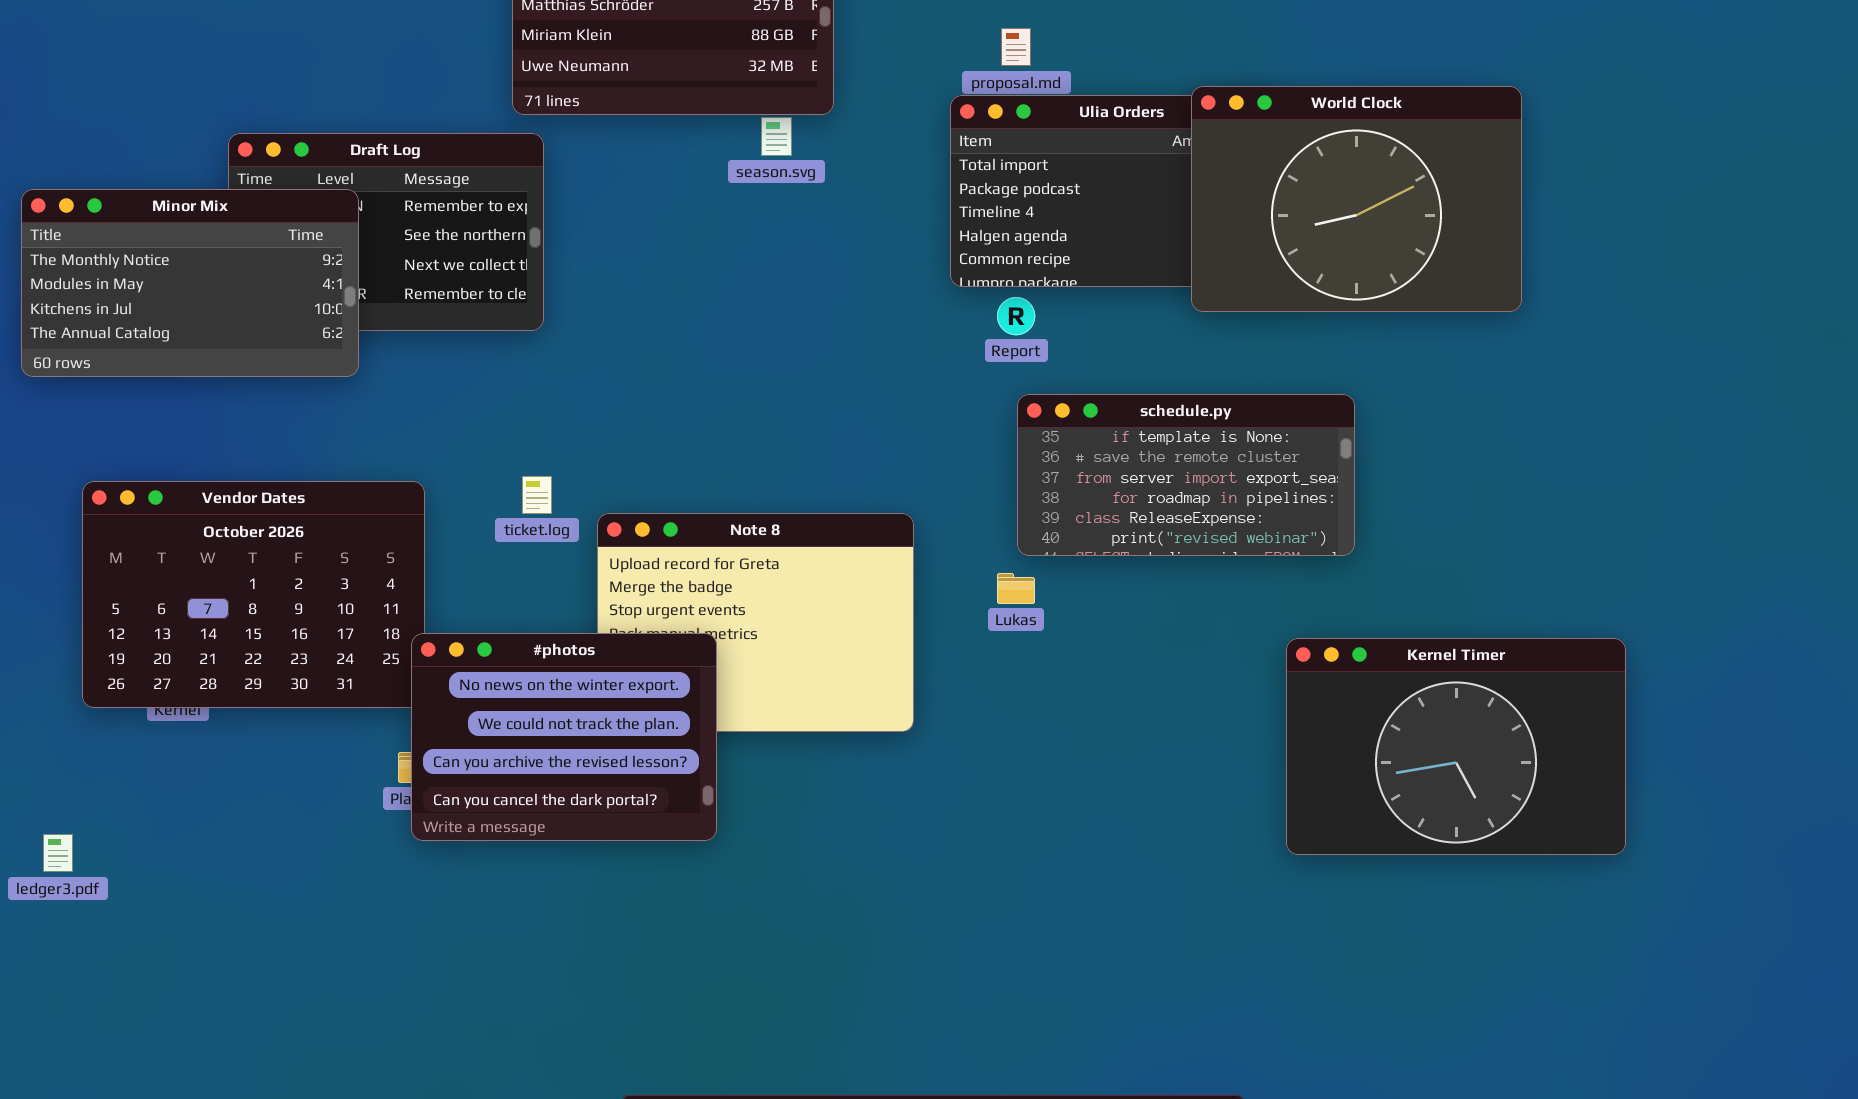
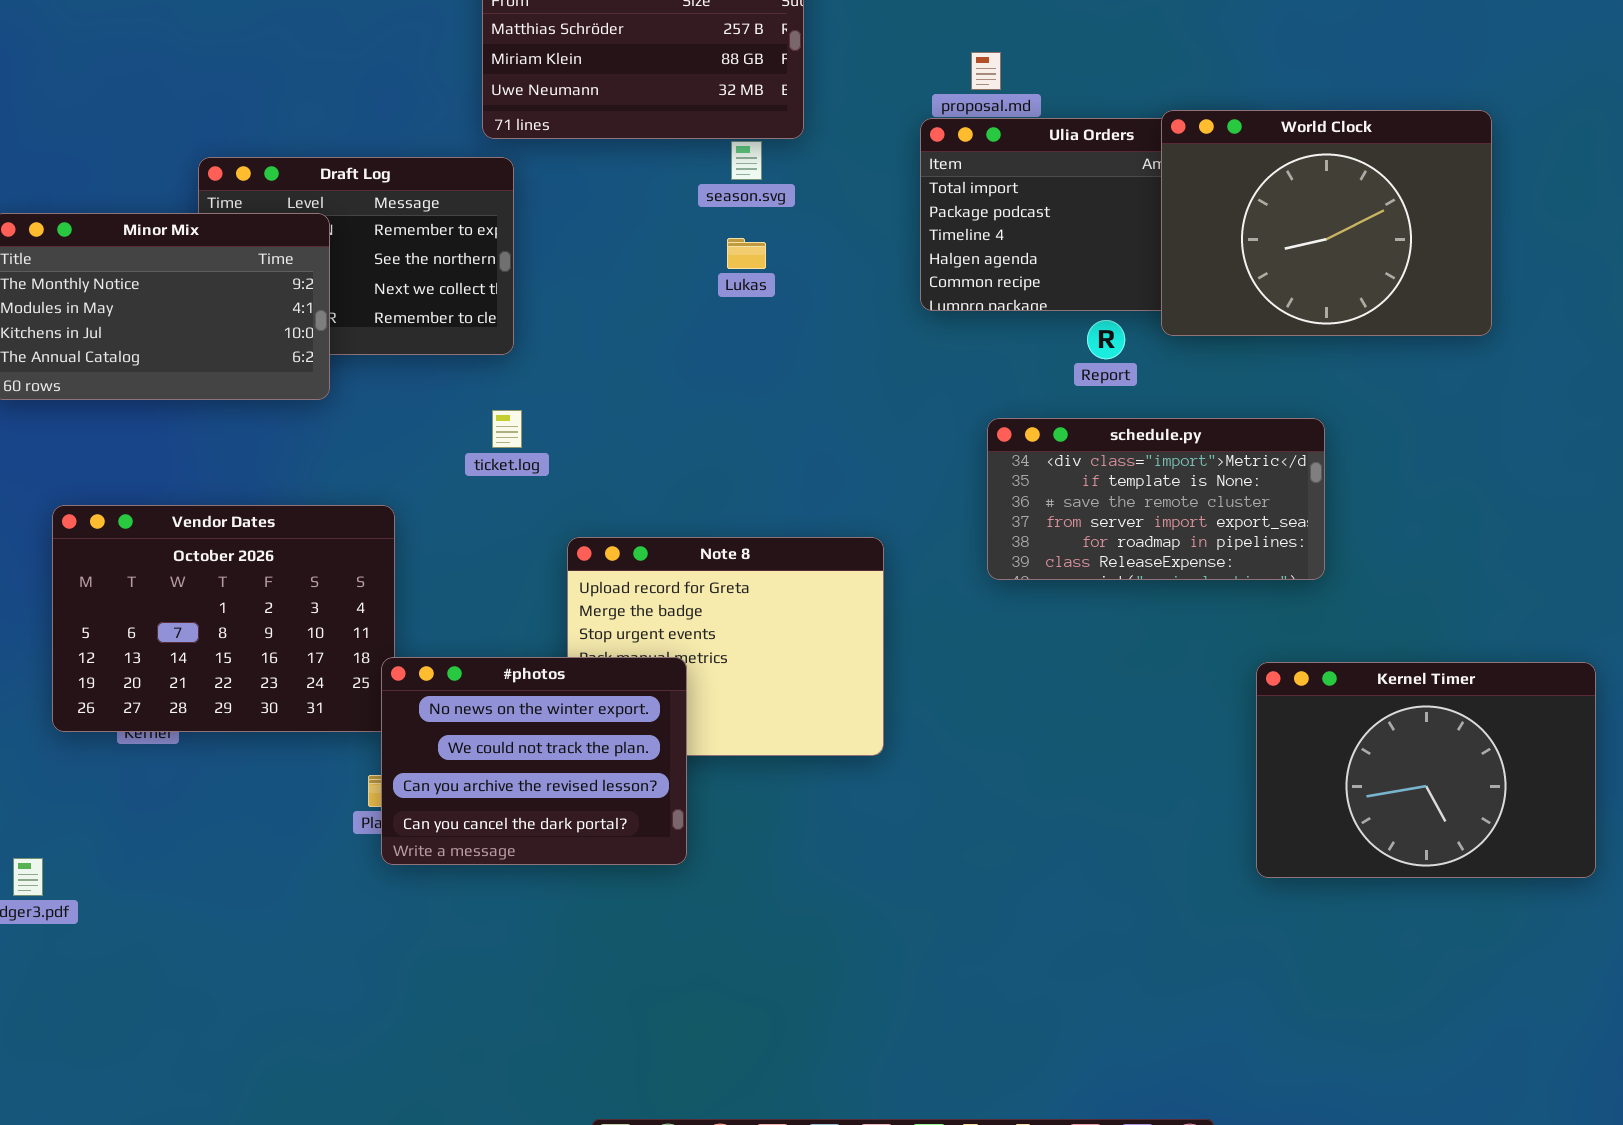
Report: [997,297,1035,335] -> [1087,320,1125,359], moved
schedule.py: [1017,394,1355,556] -> [987,418,1325,580], scrolled up 1 row
ticket.log: [522,476,552,514] -> [492,410,522,448], moved
Lukas: [997,573,1035,604] -> [727,238,766,269], moved

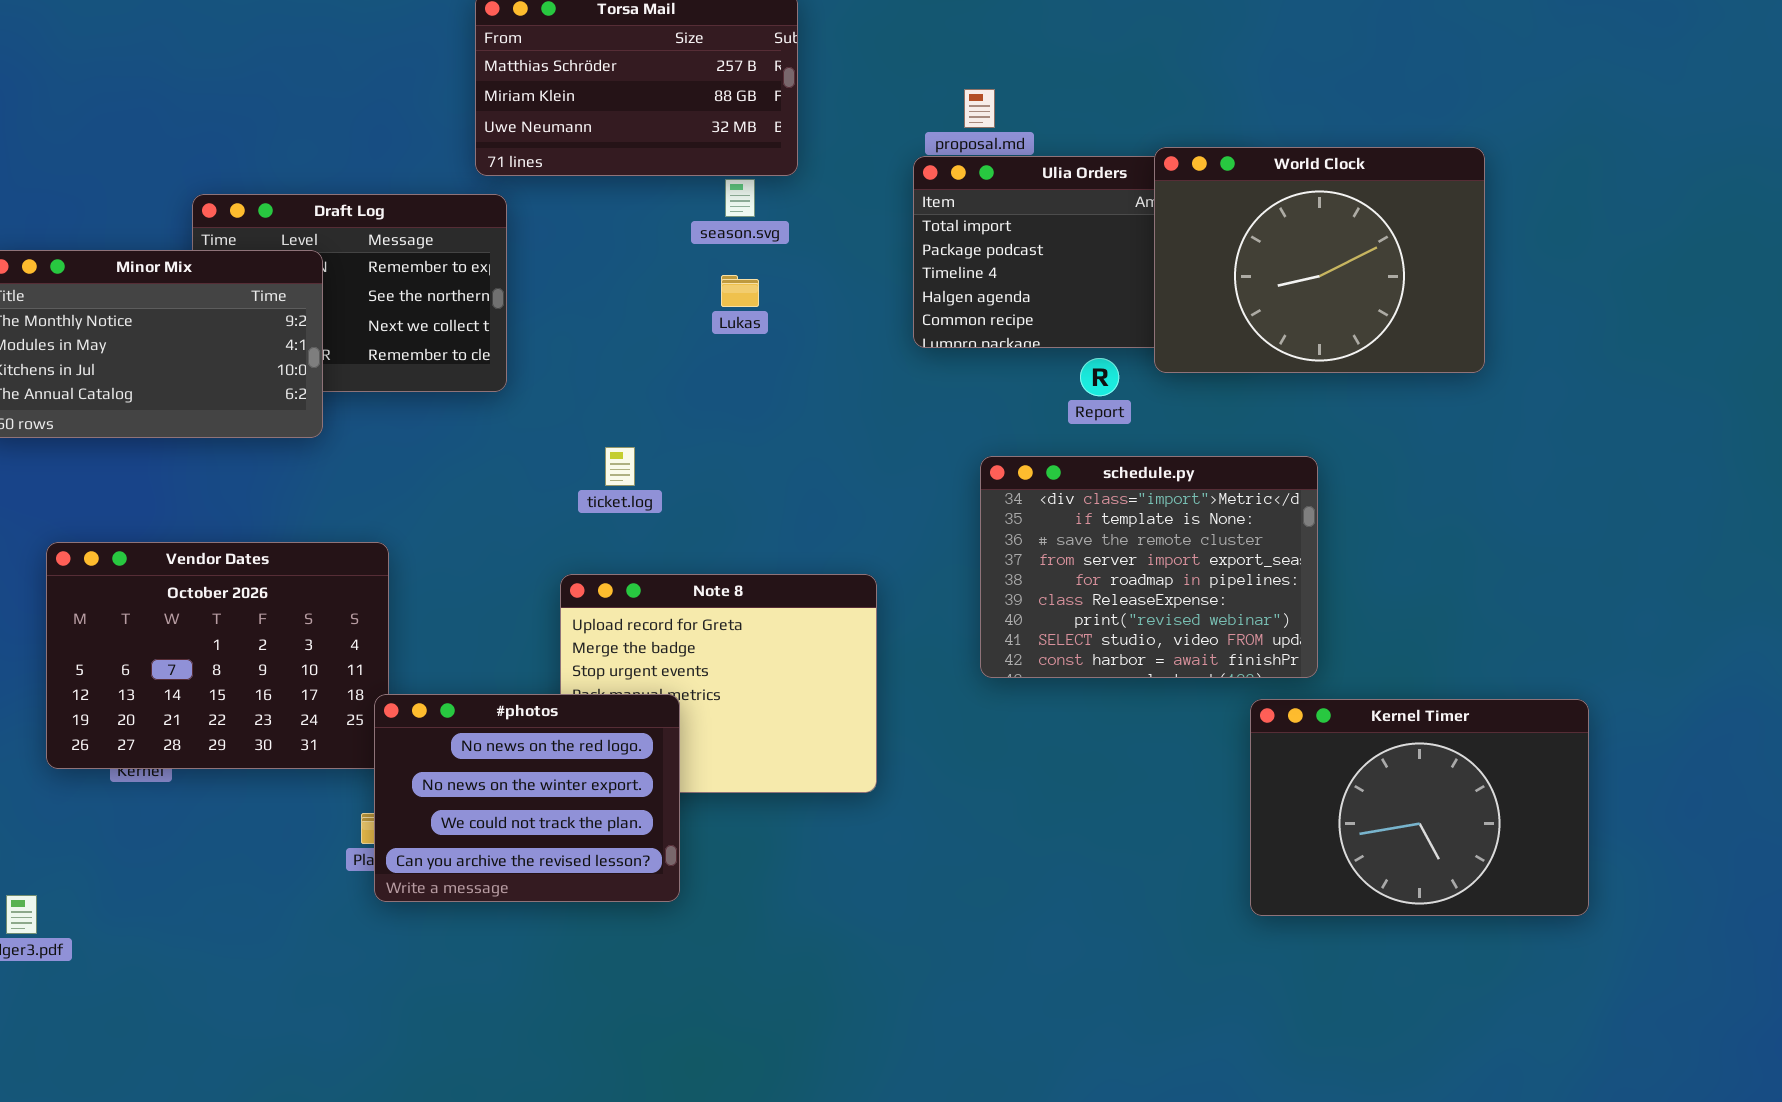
ticket.log: [492,410,522,448] -> [605,447,635,486], moved
schedule.py: [987,418,1325,580] -> [980,456,1318,678], resized
#photos: [381,657,687,865] -> [374,694,680,902], scrolled up 1 row

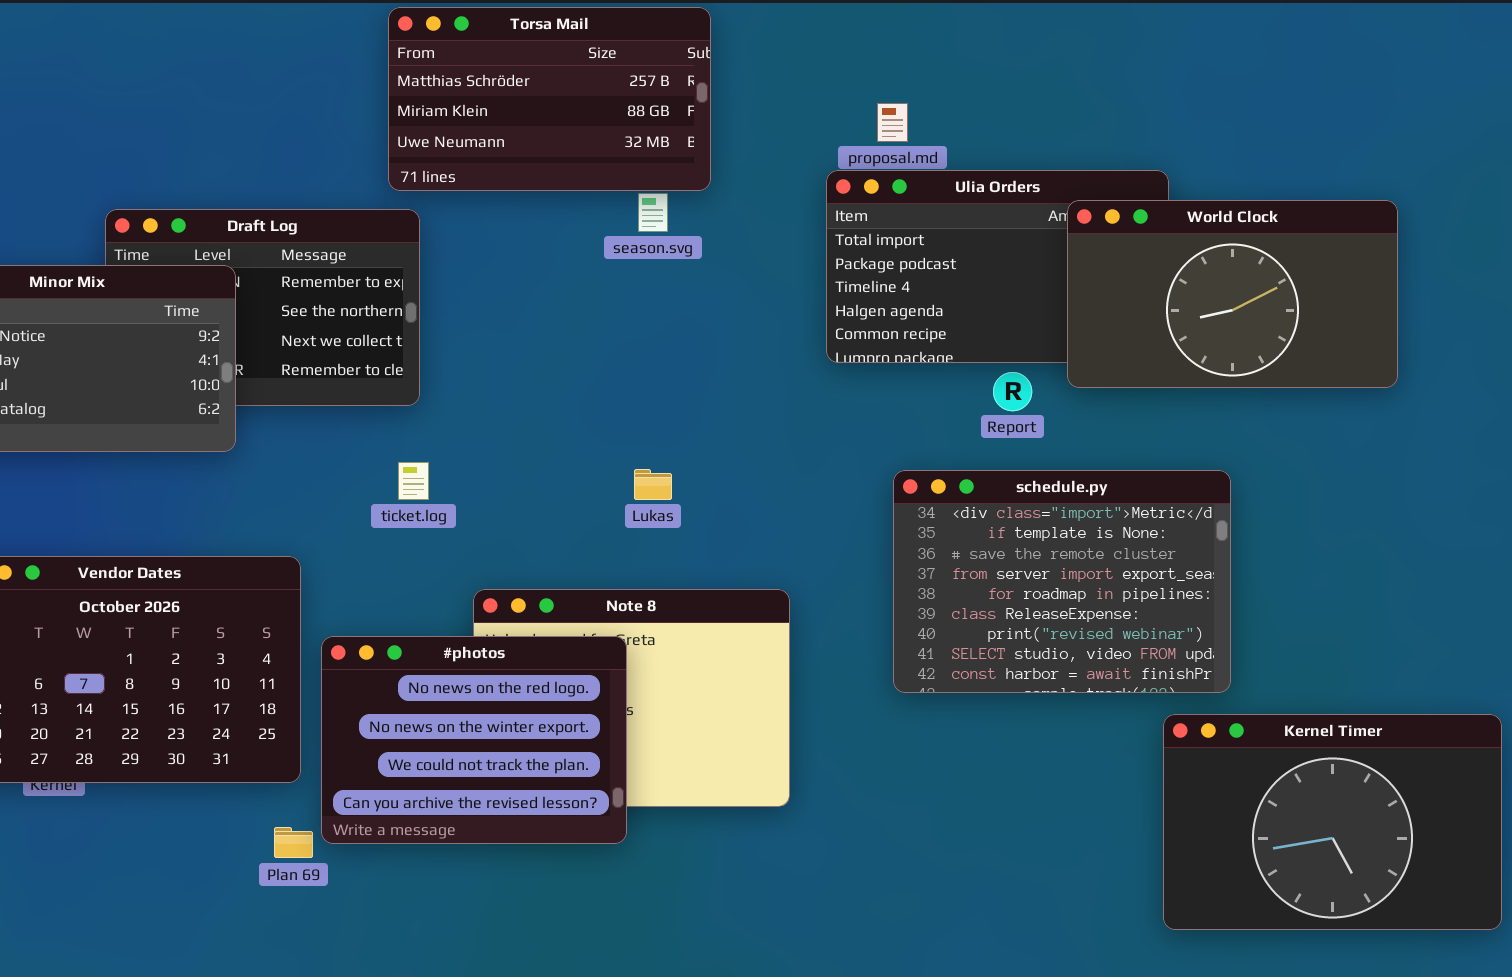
World Clock: [1154,147,1485,373] -> [1067,200,1398,388], resized
Lukas: [721,275,759,307] -> [634,469,672,500], moved
ticket.log: [605,447,635,486] -> [398,462,429,500], moved
#photos: [374,694,680,902] -> [321,636,627,844], moved

